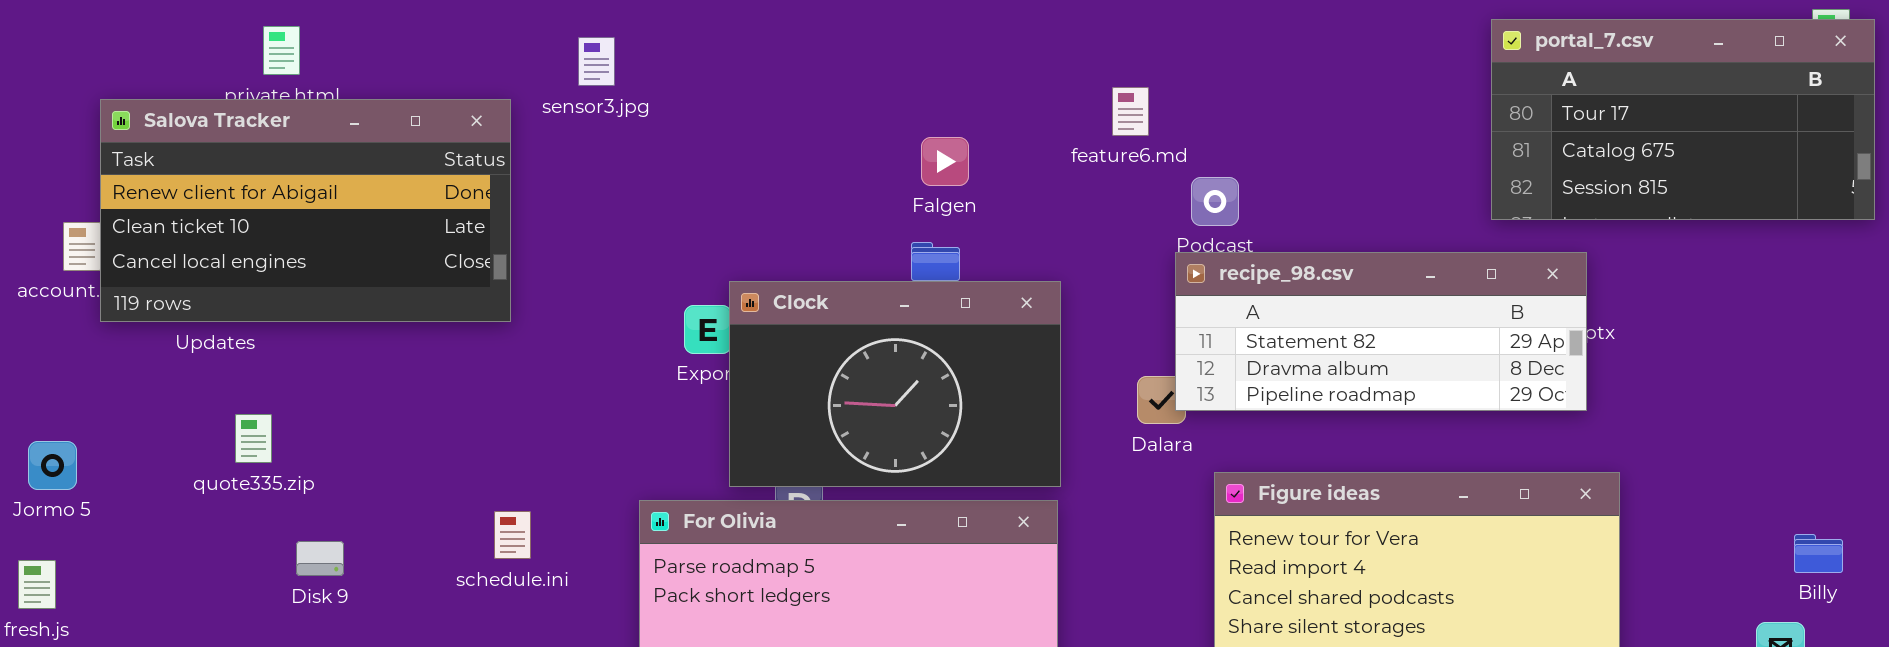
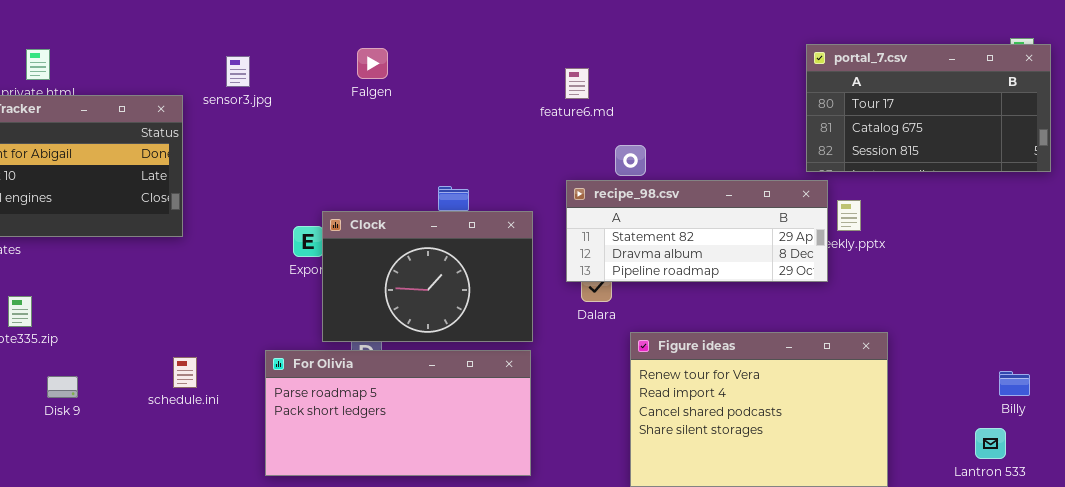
feature6.md: [1112,87,1149,136] -> [565,68,589,99], moved
Falgen: [921,137,969,186] -> [357,48,388,79], moved
recipe_98.csv: [1175,252,1587,411] -> [566,180,828,282], moved

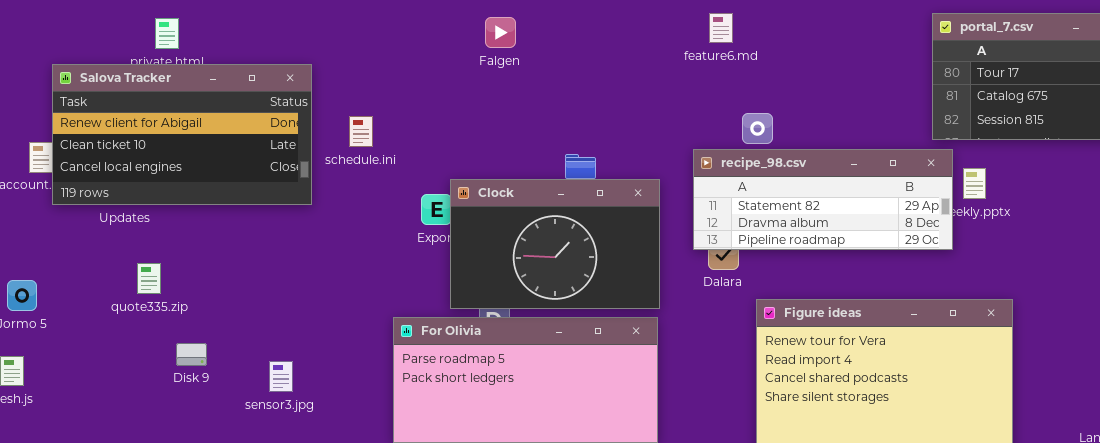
sensor3.jpg: [226,56,250,87] -> [269,361,293,392], moved
feature6.md: [565,68,589,99] -> [709,13,733,43], moved
schedule.ini: [173,357,197,388] -> [349,116,373,147], moved

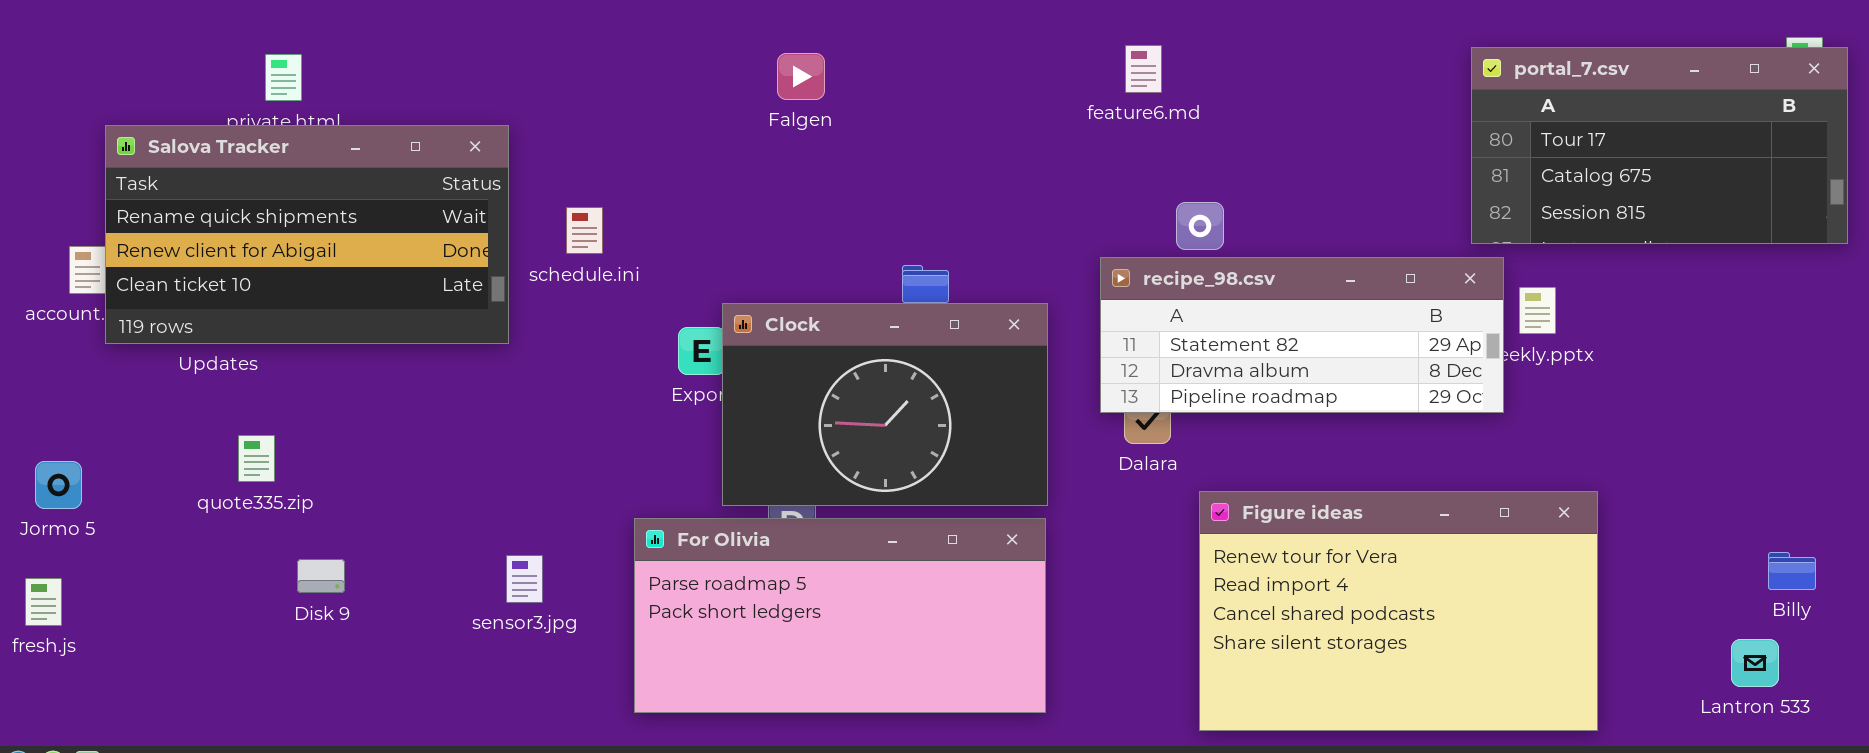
Salova Tracker: [52,64,312,205] -> [105,125,509,344], scrolled up 1 row
sensor3.jpg: [269,361,293,392] -> [506,555,543,603], moved

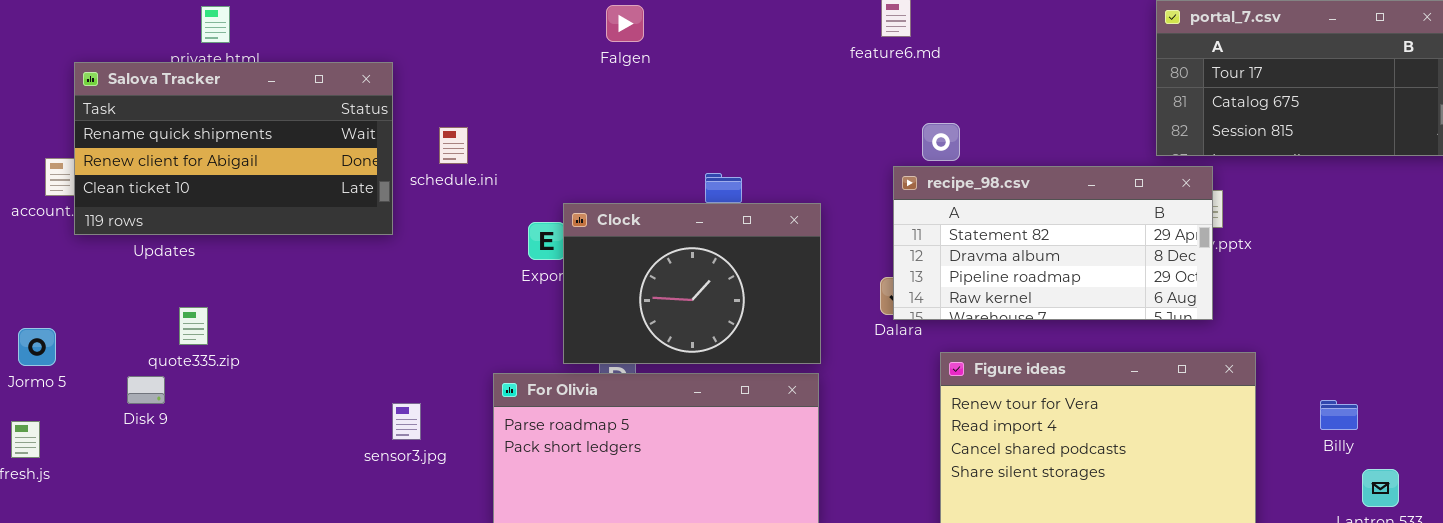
recipe_98.csv: [1100,257,1504,413] -> [893,166,1213,320], moved, resized
Billy: [1768,552,1816,590] -> [1320,400,1358,430], moved
Disk 9: [297,559,345,593] -> [127,376,165,404], moved

